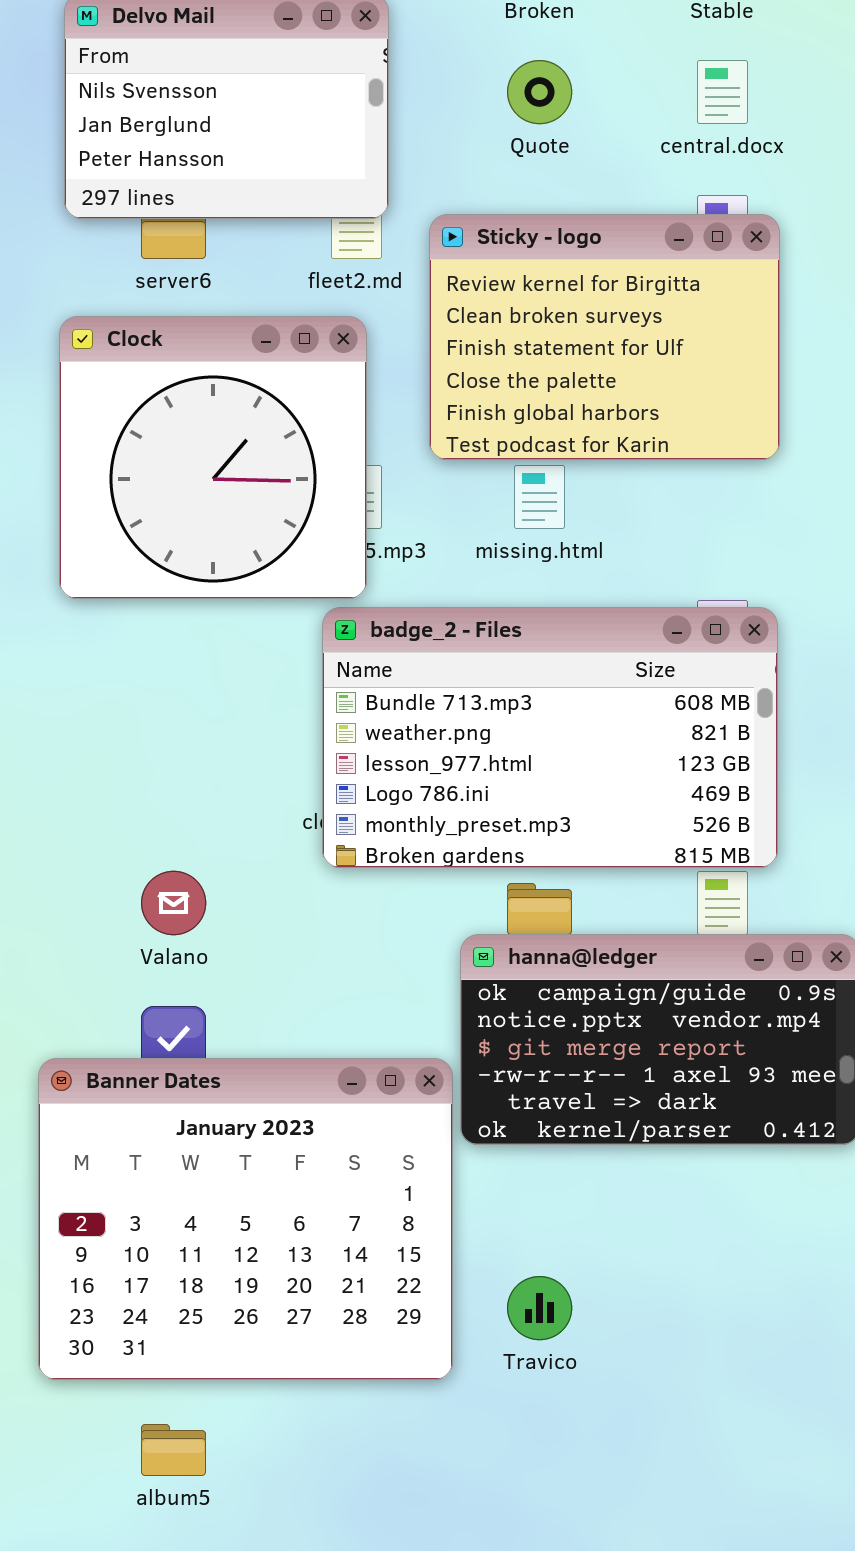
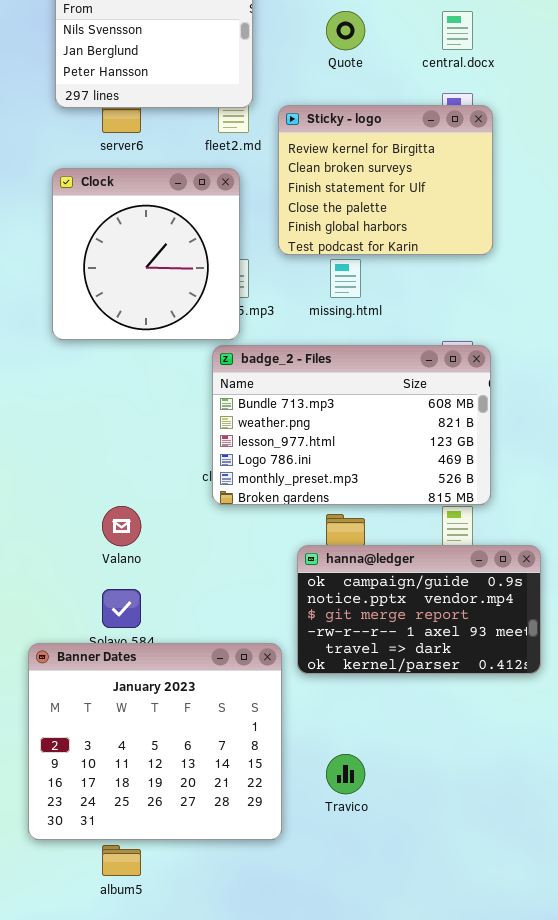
Banner Dates: [38,1058,453,1380] -> [28,643,282,840], moved

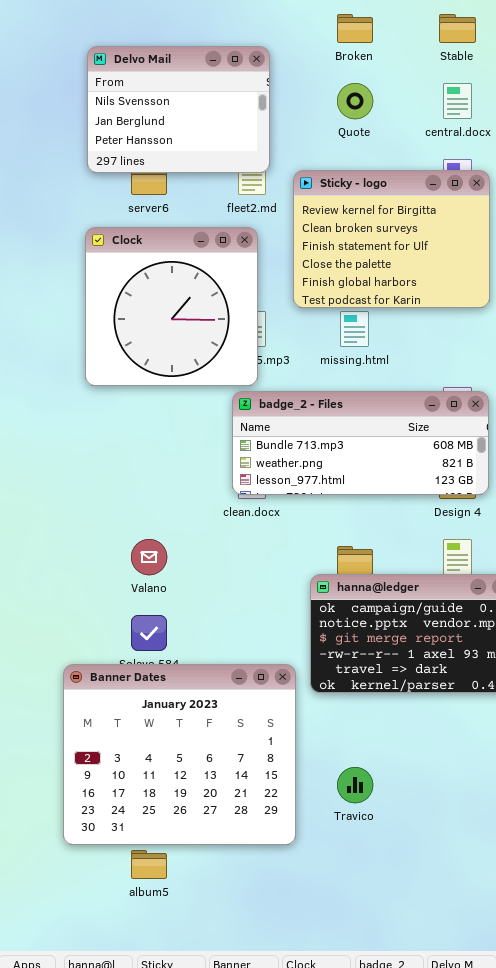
badge_2 - Files: [212,345,491,505] -> [232,391,489,495], resized

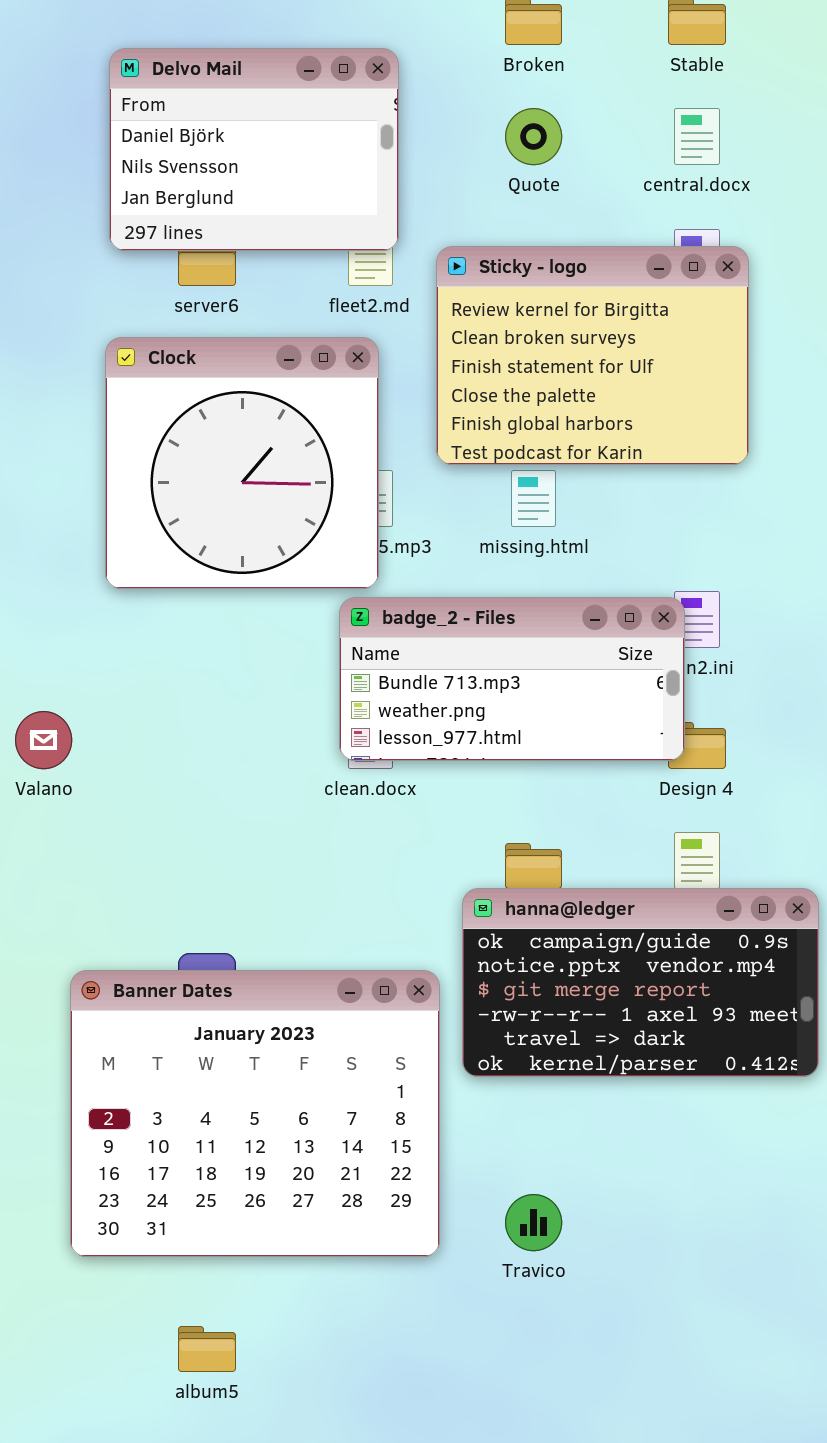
Delvo Mail: [87,46,270,173] -> [109,48,399,251], scrolled up 1 row
badge_2 - Files: [232,391,489,495] -> [339,597,685,761], resized
Valano: [131,539,167,575] -> [15,711,72,769], moved
Banner Dates: [63,664,296,845] -> [70,970,440,1257], moved

